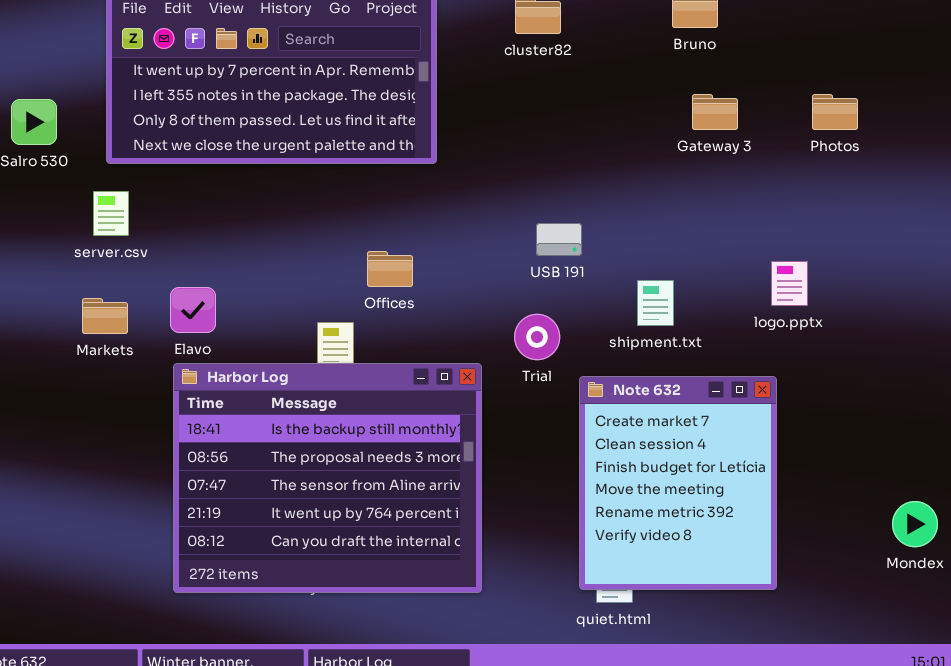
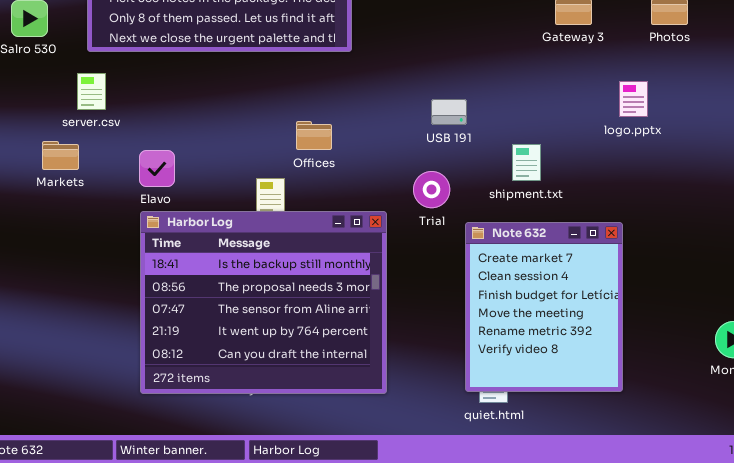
logo.pptx: [771,261,808,306] -> [619,81,648,117], moved
Markets: [82,298,128,334] -> [42,141,79,170], moved

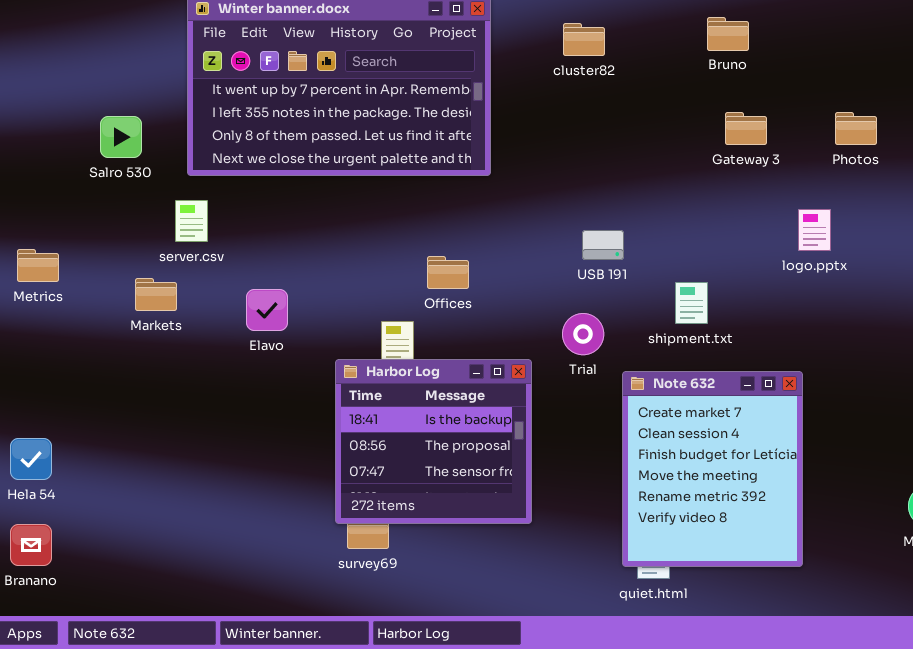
Harbor Log: [140,211,387,394] -> [335,359,532,524], resized

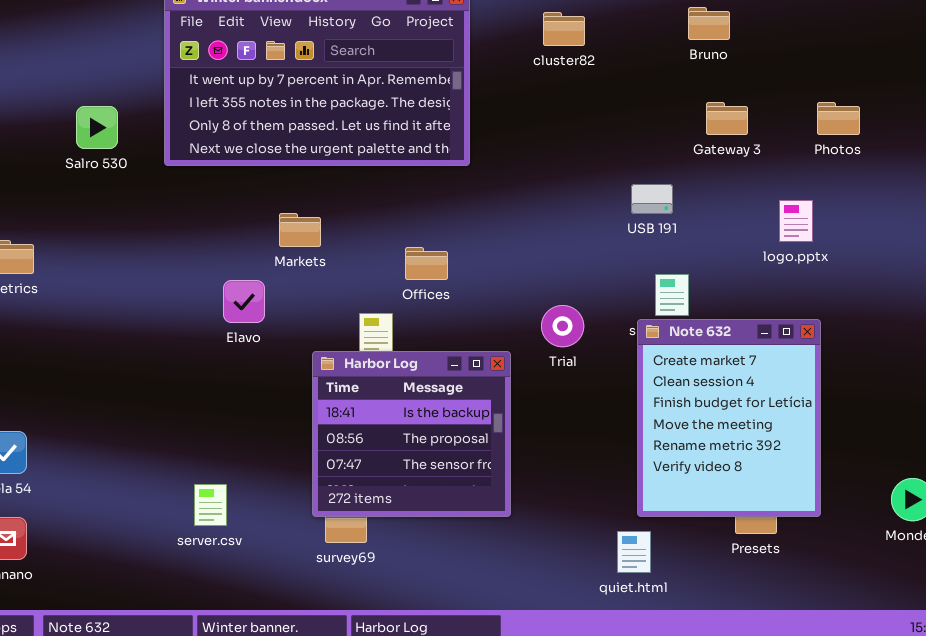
server.csv: [175,200,208,242] -> [194,484,227,526], moved
USB 191: [582,230,624,260] -> [631,184,673,214], moved
Markets: [135,278,177,311] -> [279,213,321,247], moved
Note 632: [622,371,803,567] -> [637,319,821,517], moved

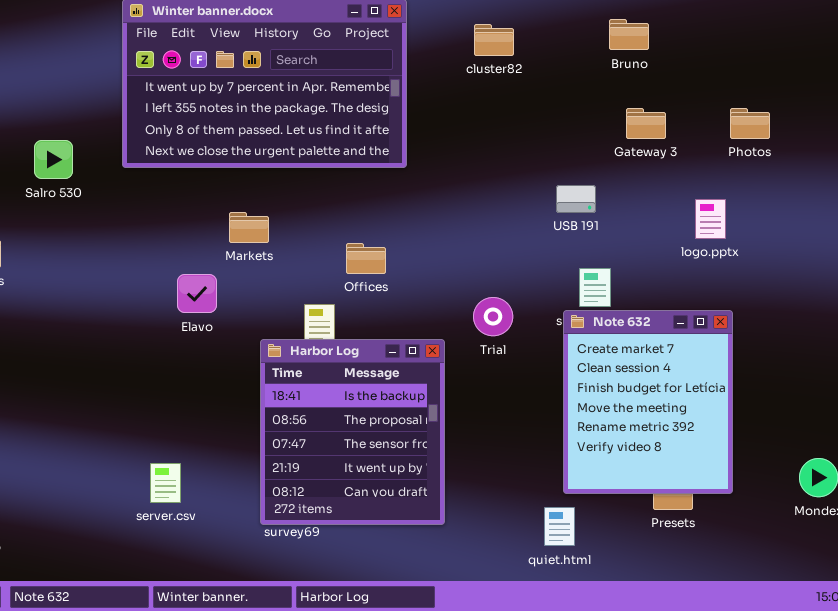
Salro 530: [76,106,118,149] -> [34,140,73,179], moved
Harbor Log: [312,351,511,517] -> [260,339,445,525], resized

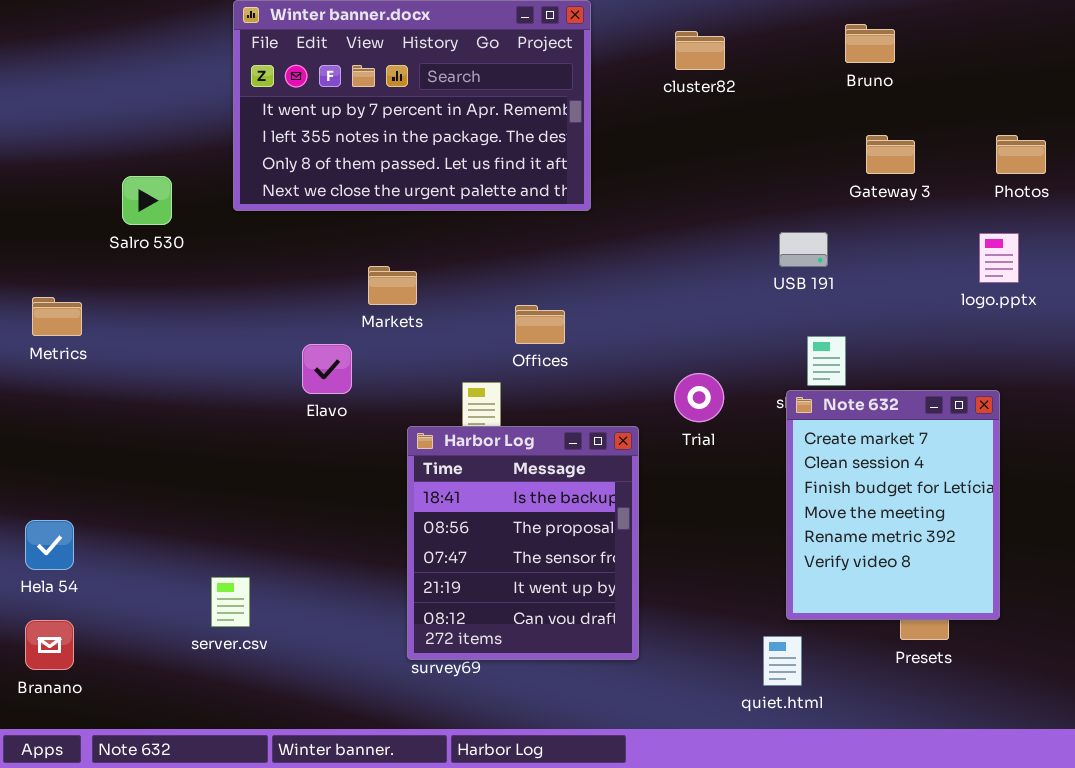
logo.pptx: [695,199,726,239] -> [979,233,1019,283], moved
server.csv: [150,463,181,503] -> [211,577,250,627], moved

